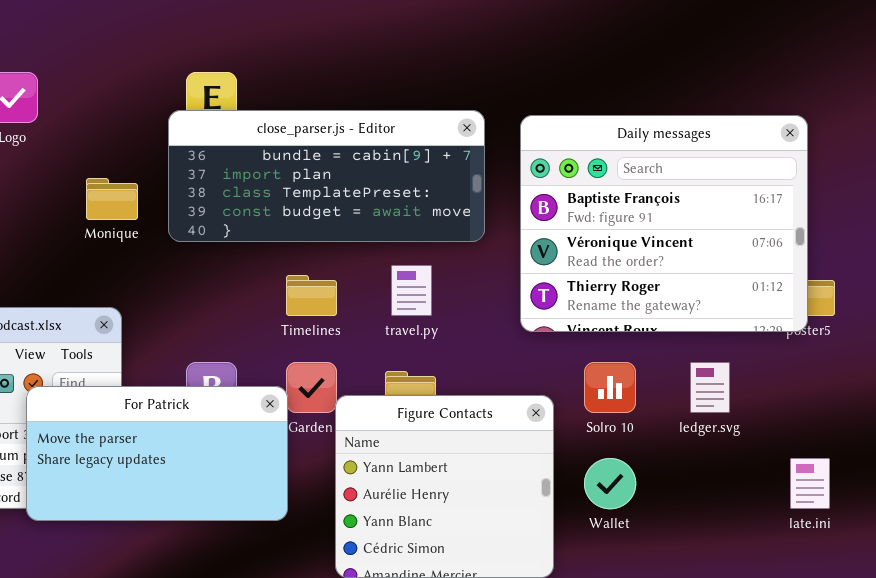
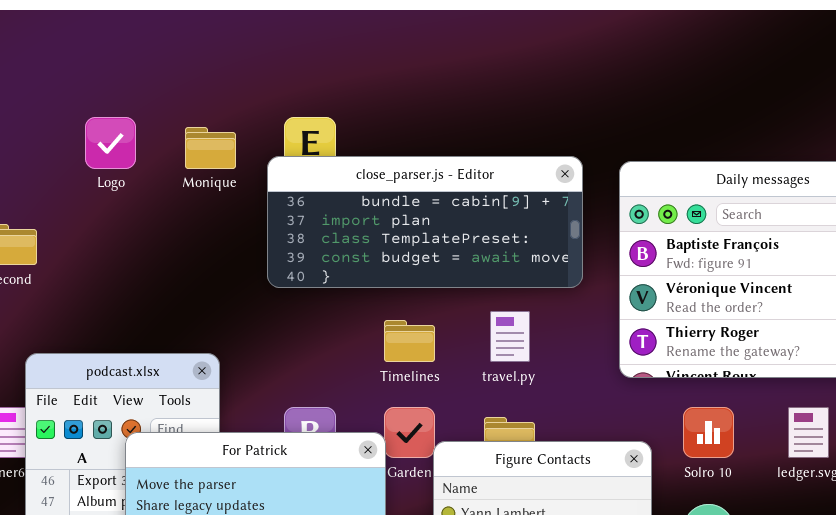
Monique: [86,178,138,220] -> [185,127,236,169], moved

